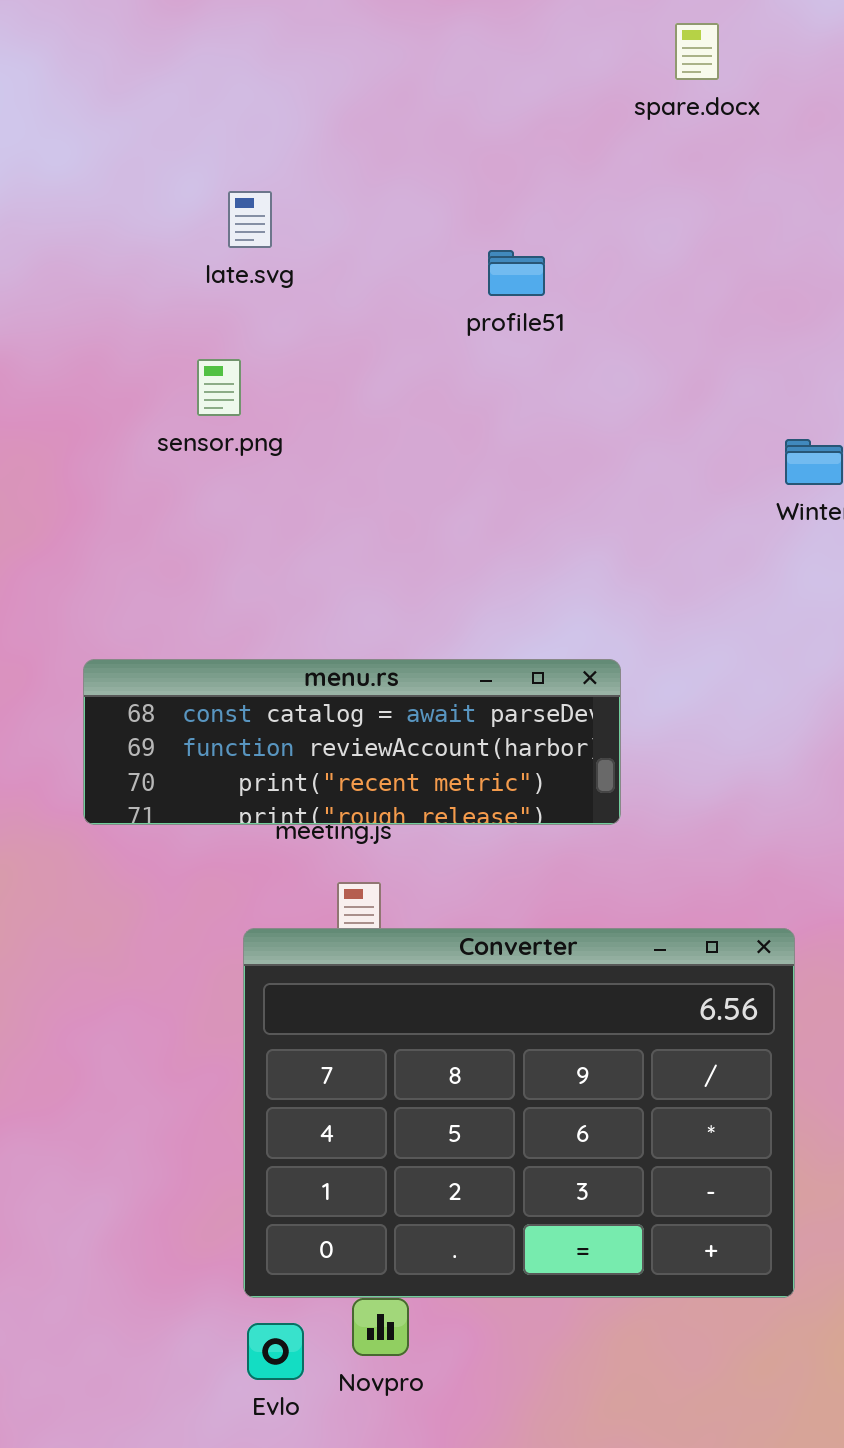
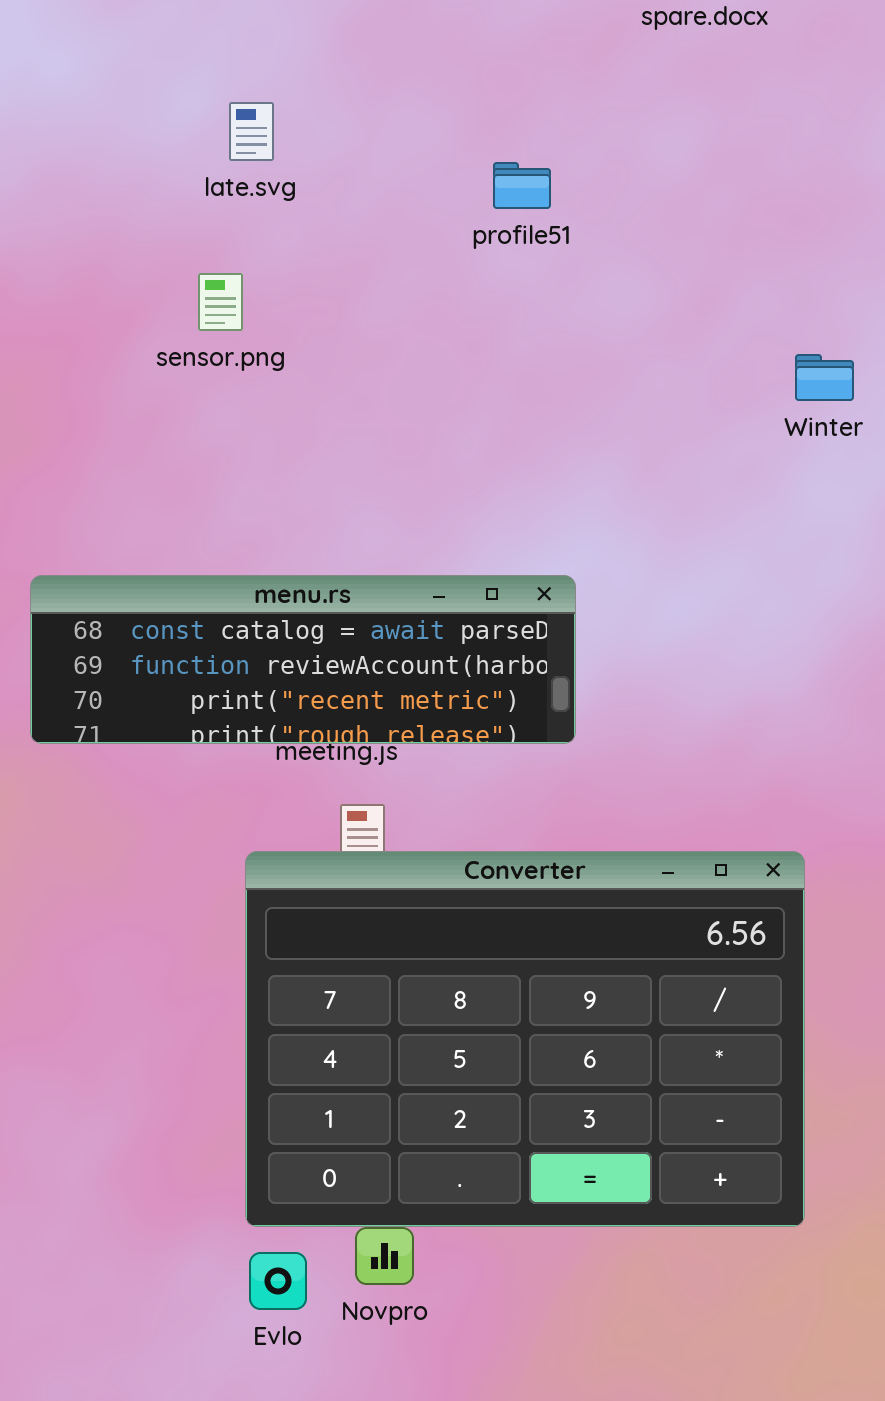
menu.rs: [83,659,621,825] -> [30,575,576,744], moved

